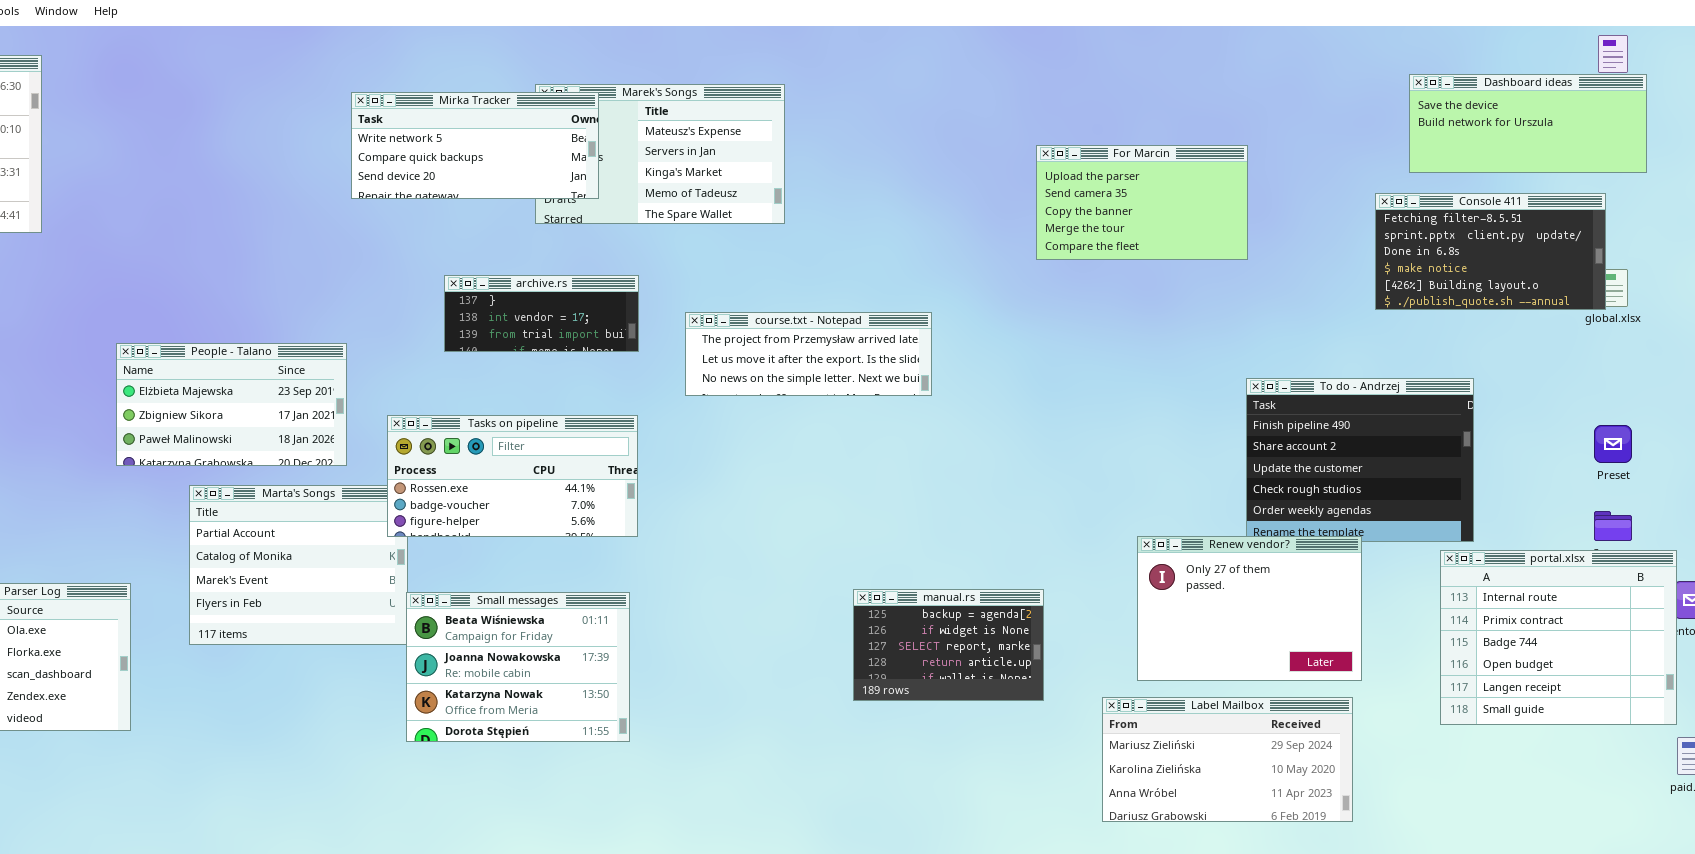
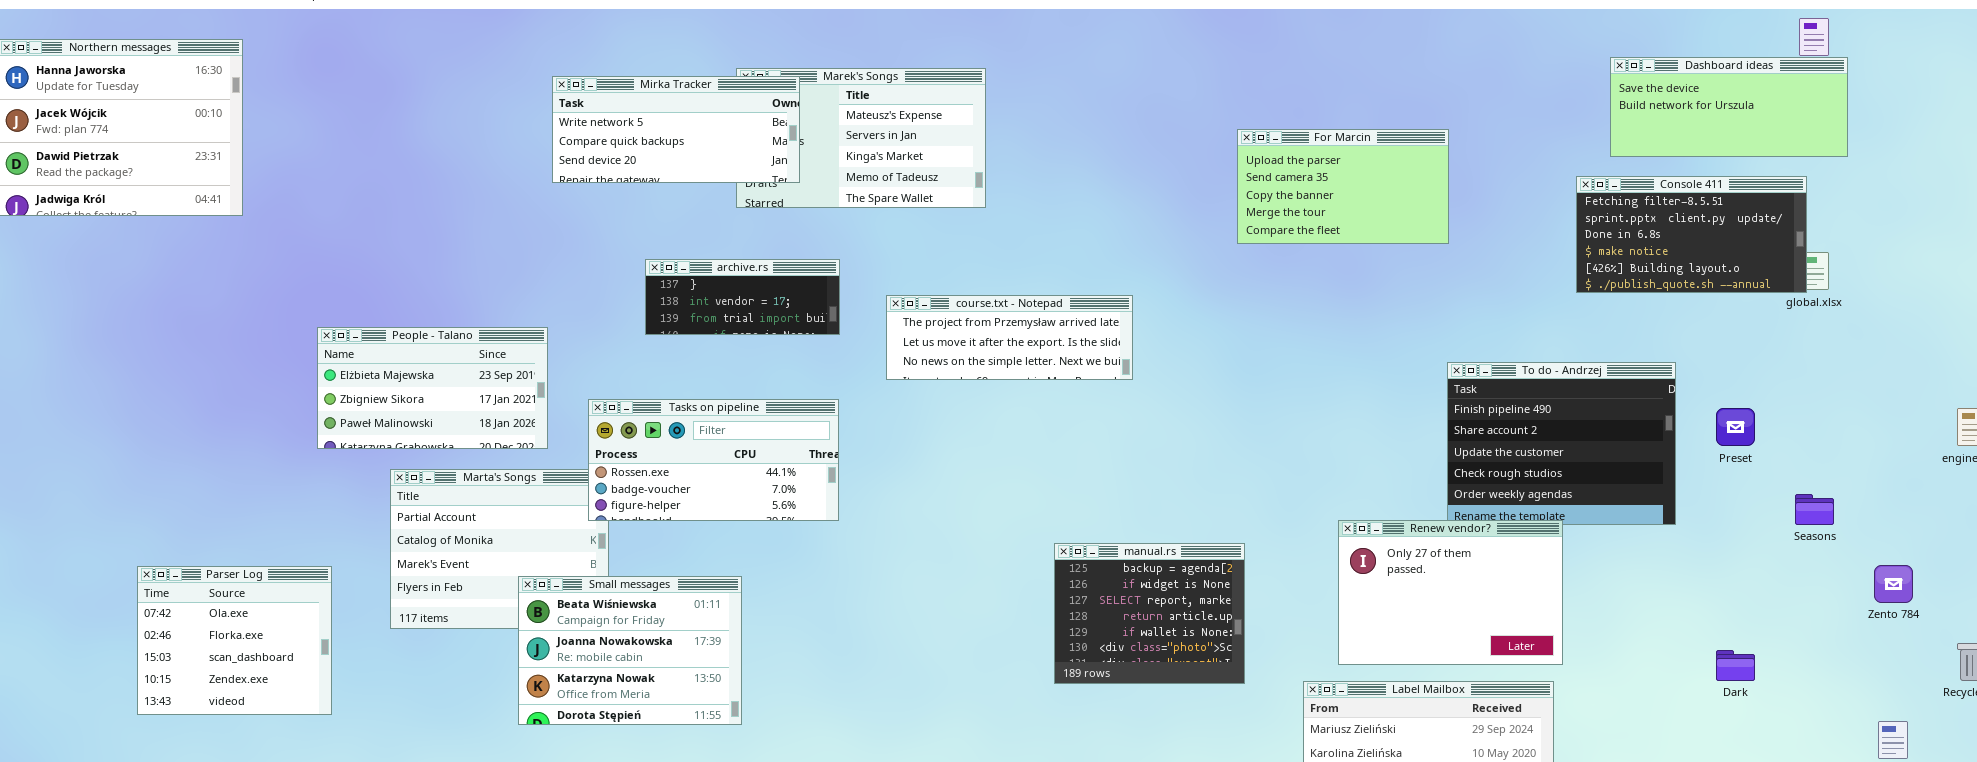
Preset: [1594,425,1632,463] -> [1716,408,1755,446], moved
portal.xlsx: [1440,550,1677,725] -> none, closed
manual.rs: [853,589,1044,701] -> [1054,543,1245,684], resized
Small messages: [406,592,630,742] -> [518,576,742,725], moved

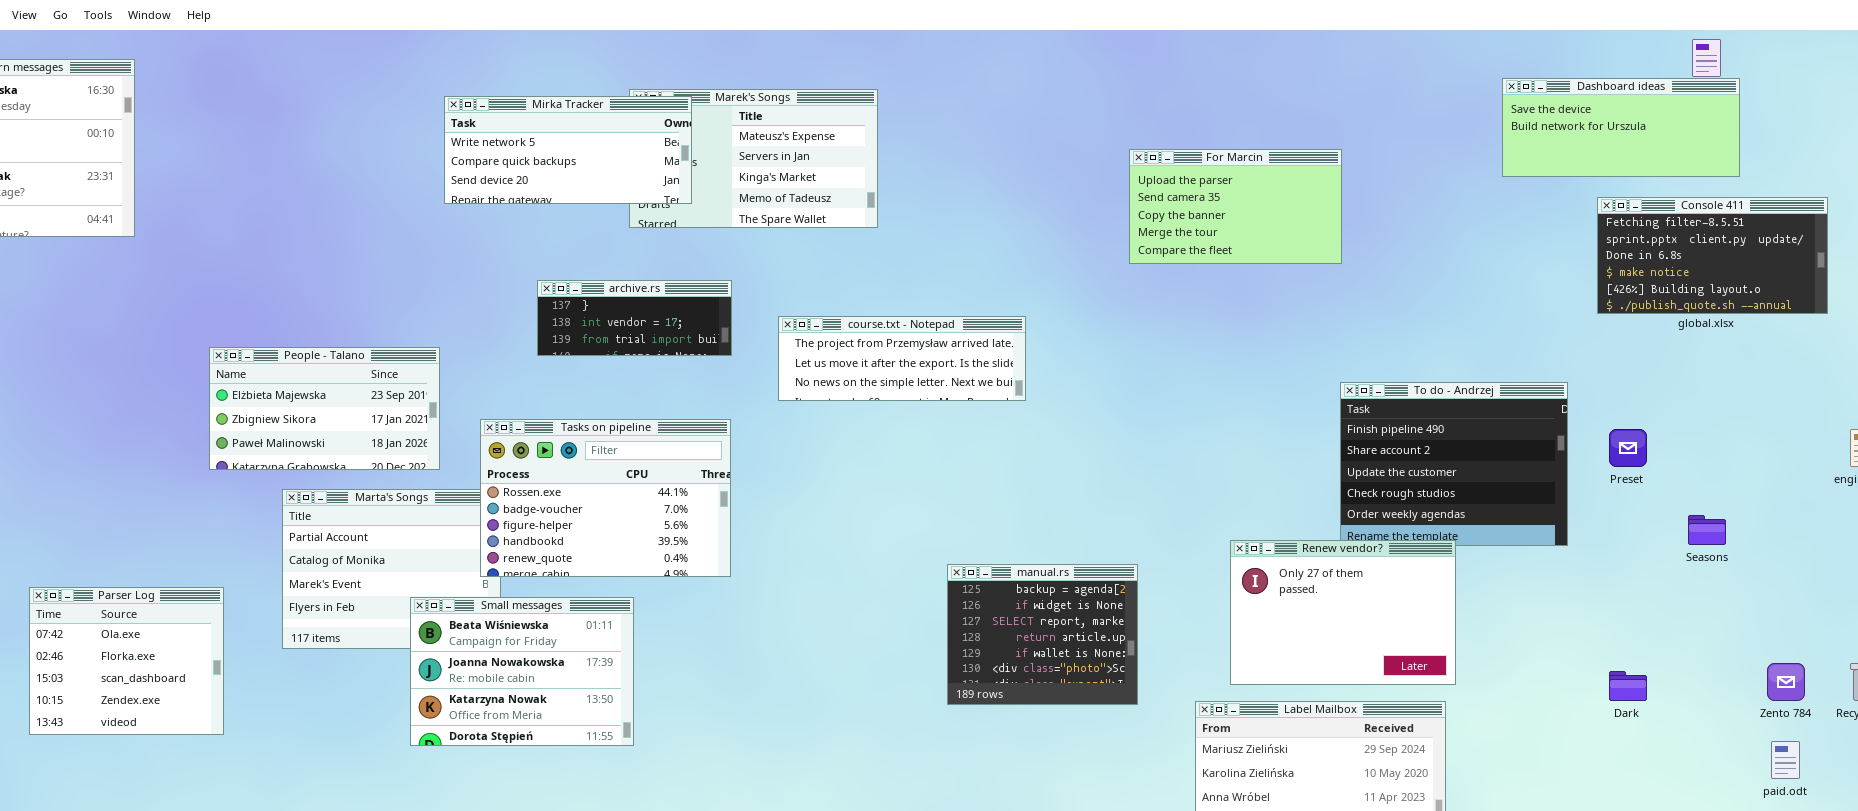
Console 411: [1576,176,1807,293] -> [1597,197,1828,314], moved
Tasks on pipeline: [588,399,839,521] -> [480,419,731,577], resized
Zento 784: [1874,565,1913,603] -> [1767,663,1805,701], moved

